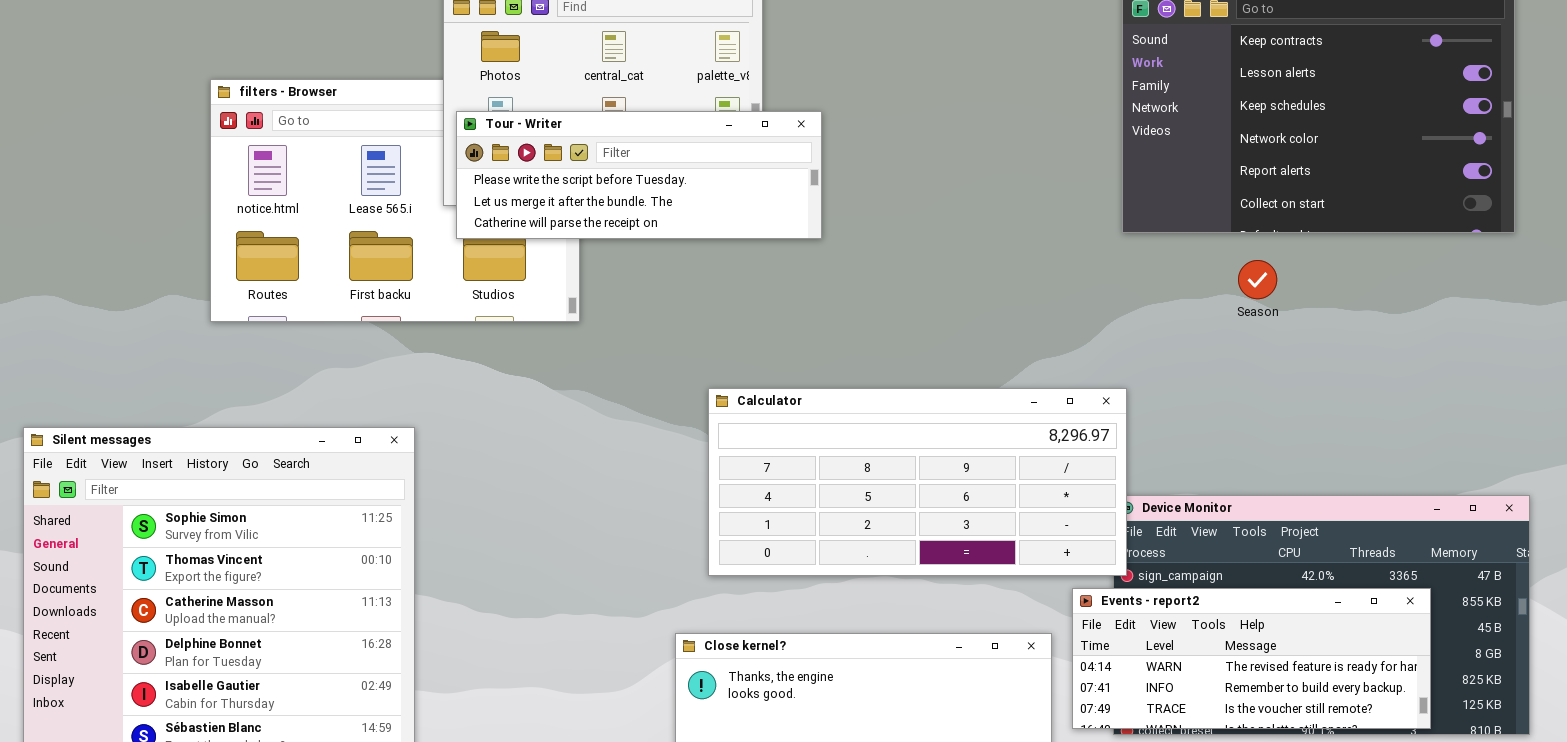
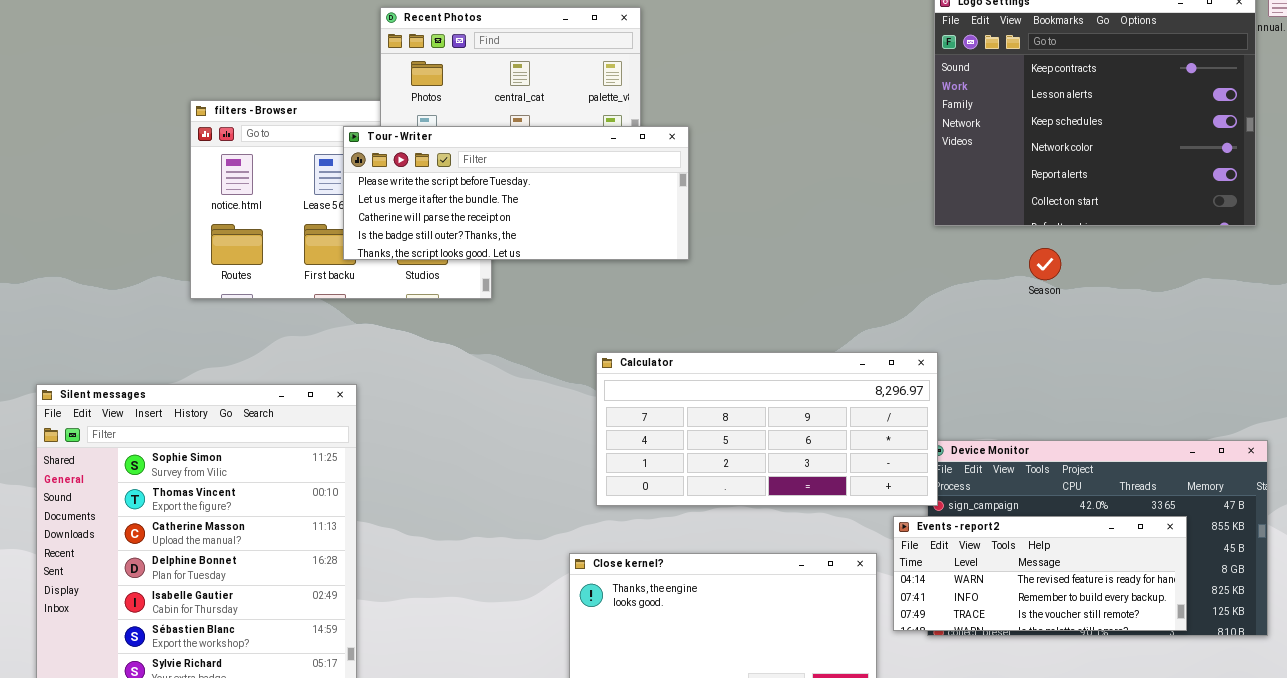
Tour - Writer: [456,111,822,239] -> [343,126,689,260], resized

